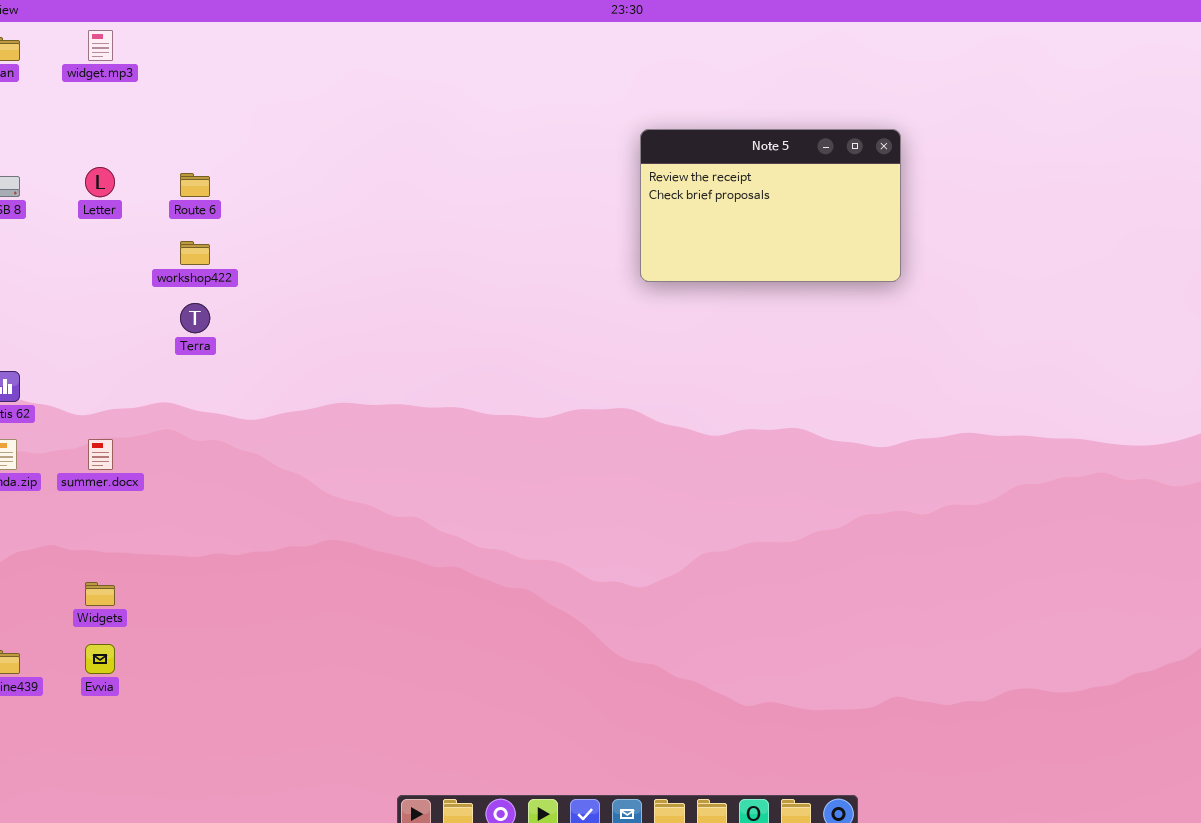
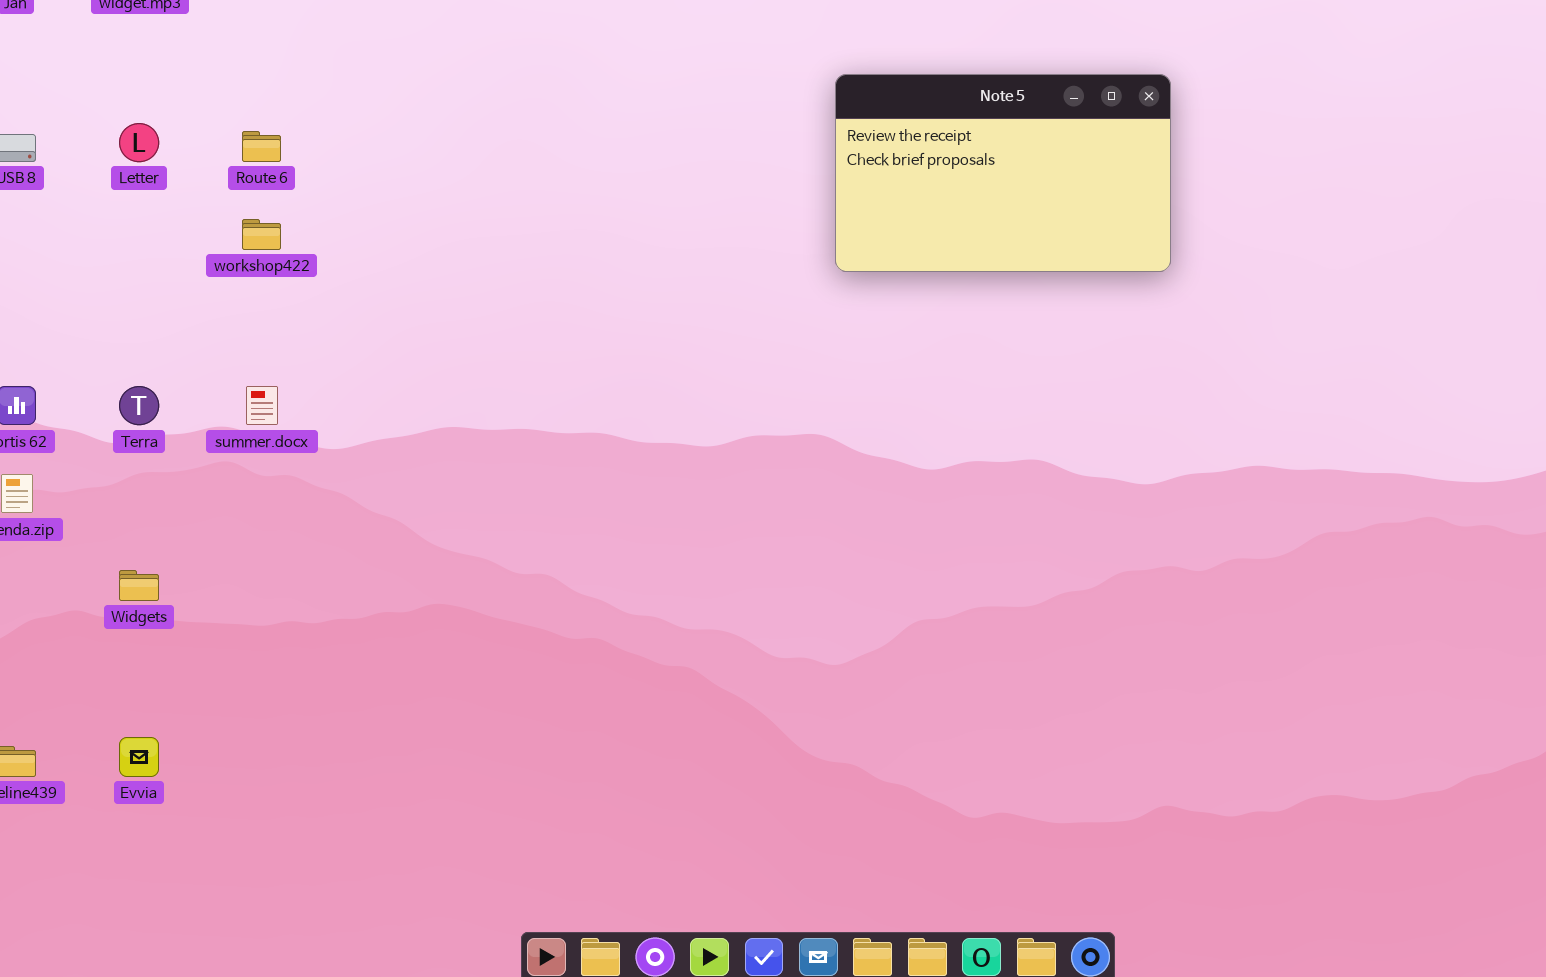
Terra: [180,303,210,333] -> [119,386,159,425], moved
summer.docx: [88,439,113,470] -> [246,386,278,425], moved
Widgets: [85,582,115,606] -> [119,570,159,601], moved

